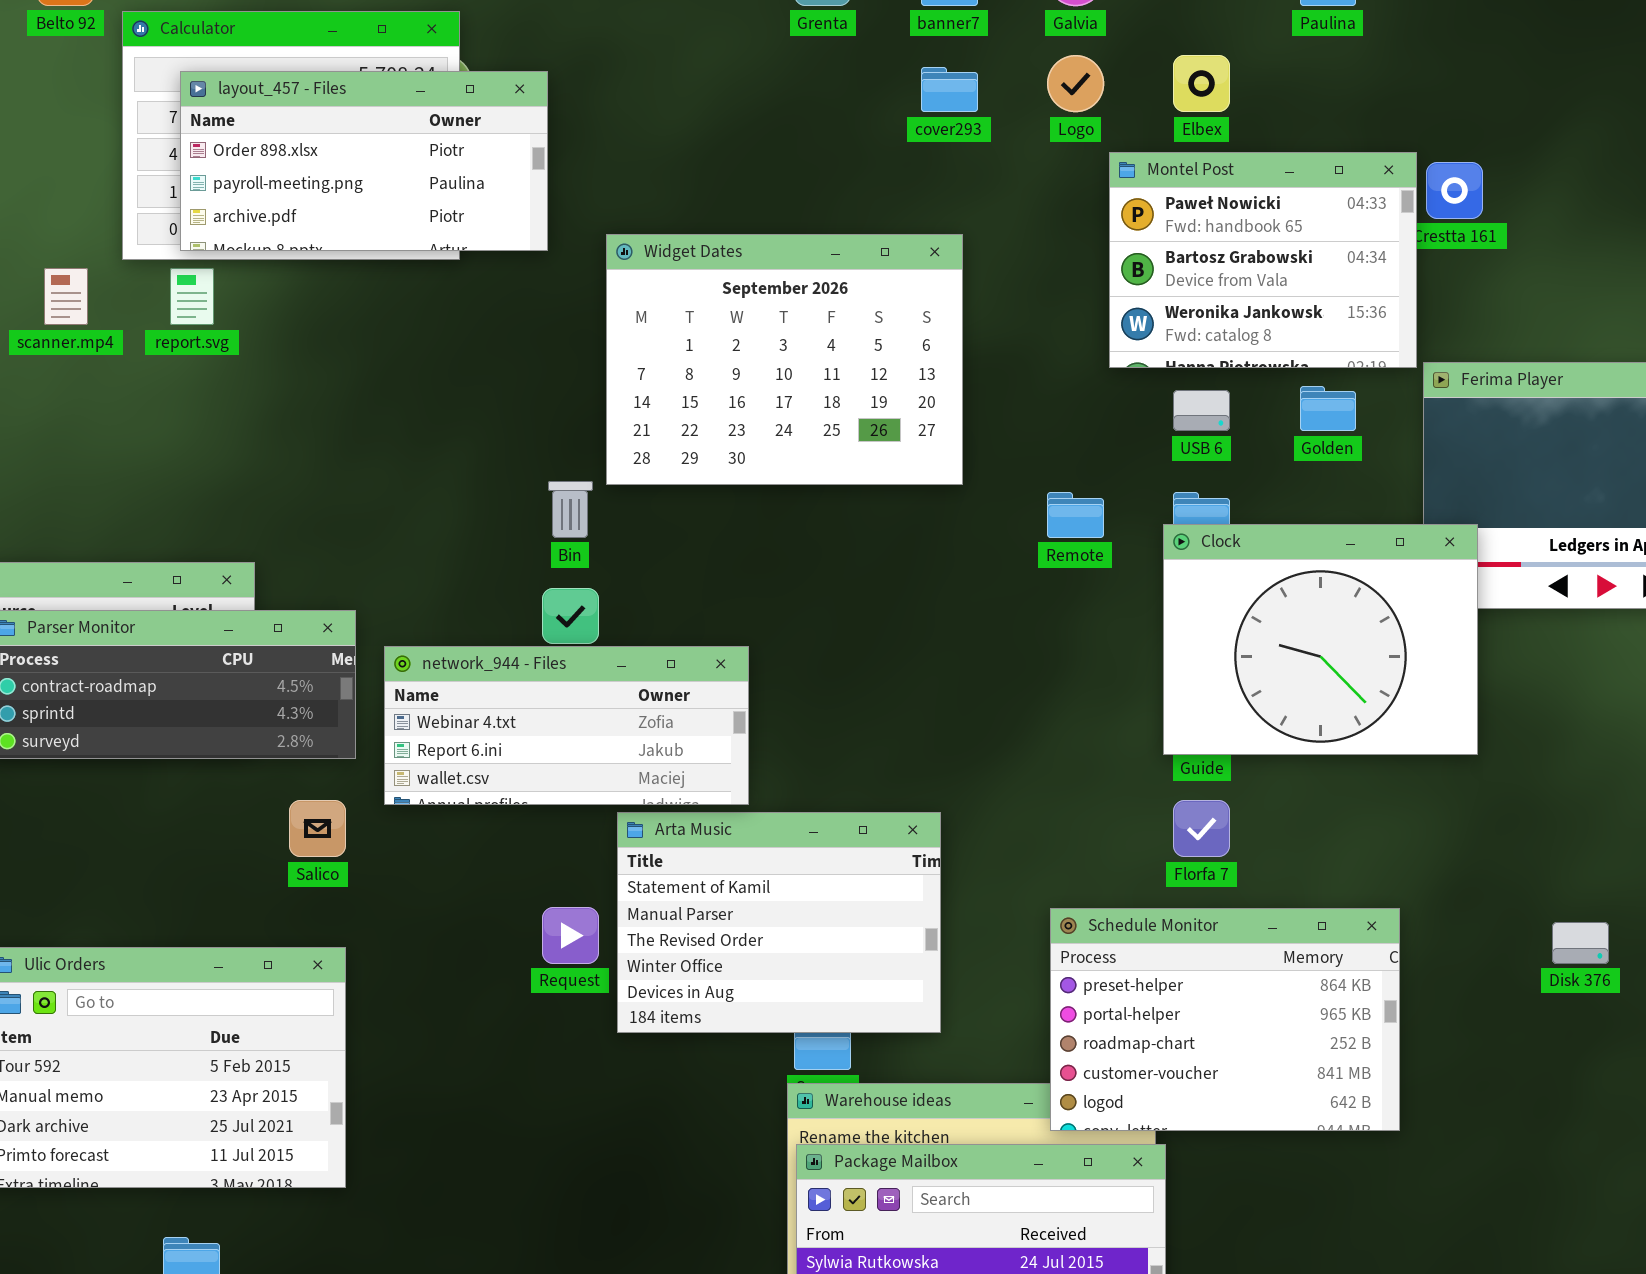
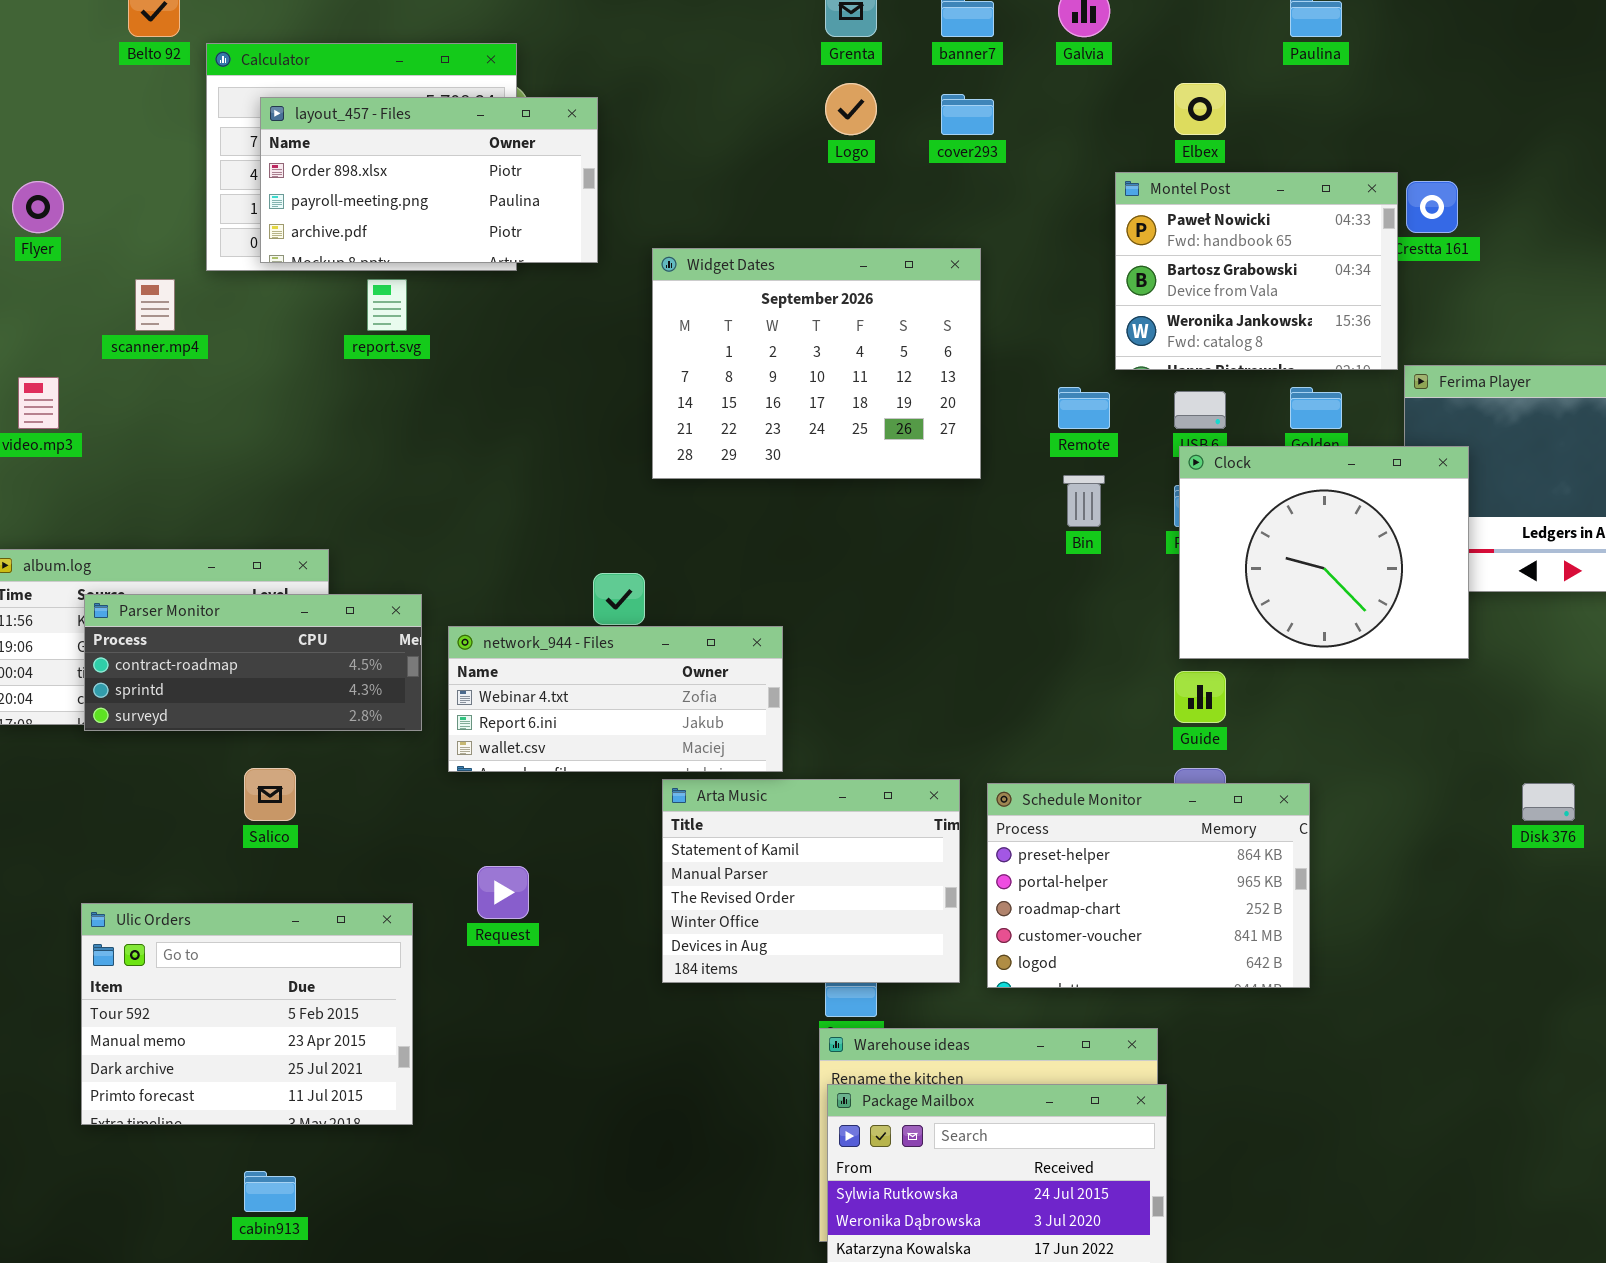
Logo: [1047,55,1104,112] -> [825,83,877,135], moved
report.svg: [170,268,214,325] -> [367,279,407,331], moved
Bin: [548,481,593,538] -> [1063,475,1105,527], moved
Remote: [1047,492,1104,538] -> [1058,387,1110,429], moved
Clock: [1163,524,1478,755] -> [1179,446,1469,659], moved
Salico: [289,800,346,857] -> [244,768,296,821], moved
Request: [542,907,599,964] -> [477,866,529,919], moved
Schedule Monitor: [1050,908,1400,1131] -> [987,783,1310,988], moved
Disk 376: [1552,922,1609,964] -> [1522,783,1575,821], moved

